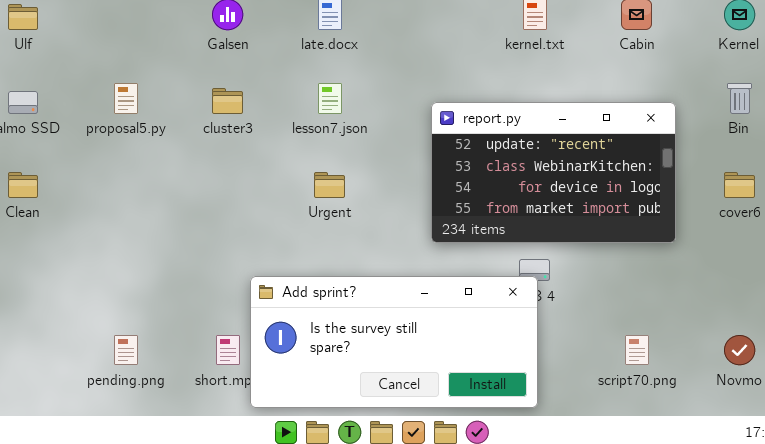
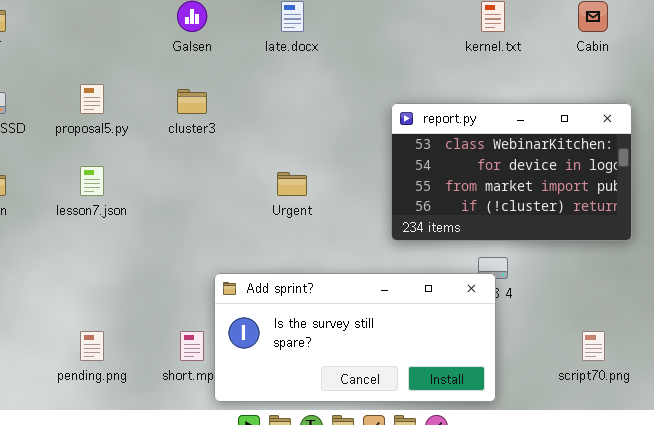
lesson7.json: [318,83,342,114] -> [80,166,104,196], moved
report.py: [431,102,676,243] -> [391,103,632,241], scrolled down 1 row

